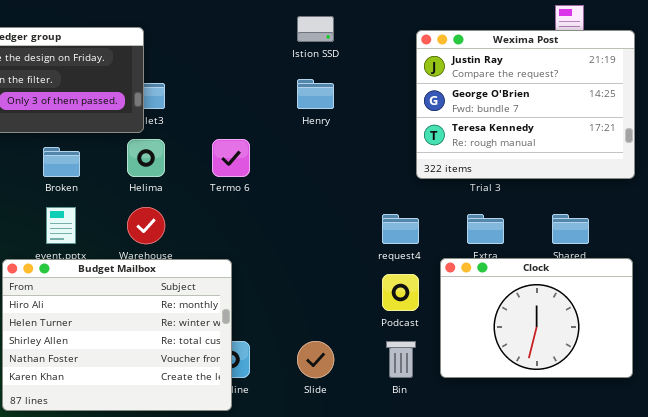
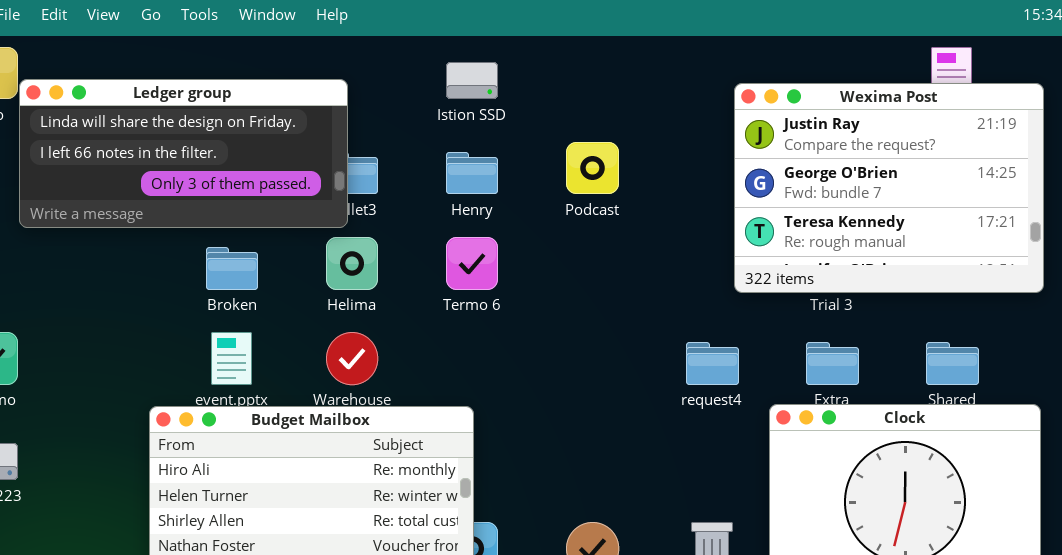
Istion SSD: [297,16,334,42] -> [446,62,498,99], moved
Henry: [297,79,334,109] -> [446,152,498,194], moved
Podcast: [382,274,419,311] -> [566,142,619,194], moved

